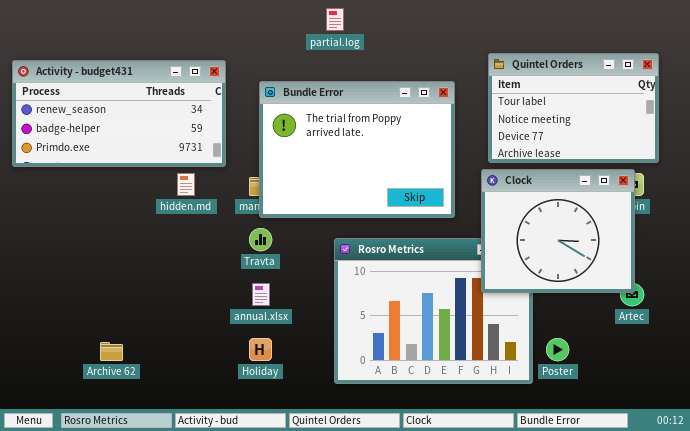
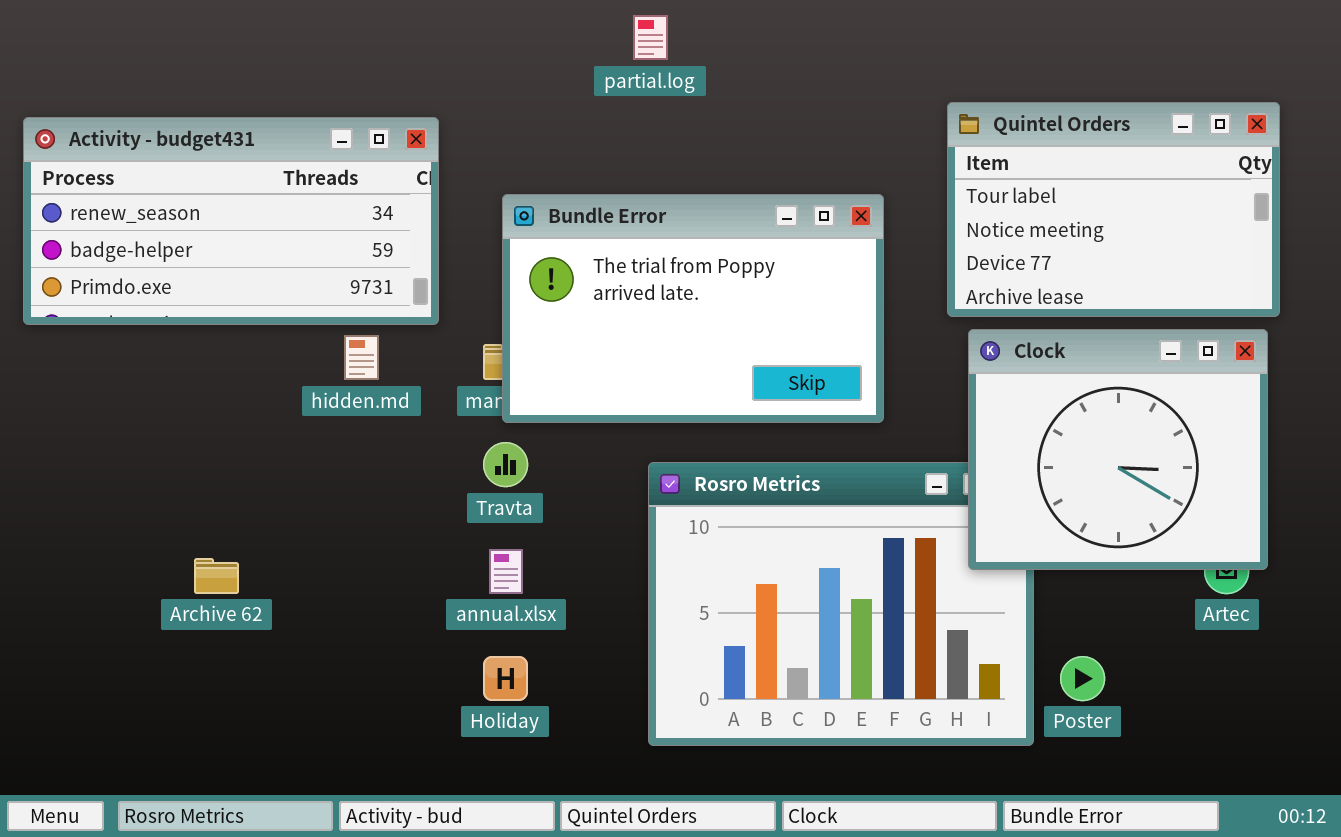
Bundle Error: [259,81,455,218] -> [502,194,884,423], resized
Clock: [481,169,635,293] -> [968,329,1268,570], moved
Archive 62: [100,342,123,361] -> [194,558,239,594], moved

